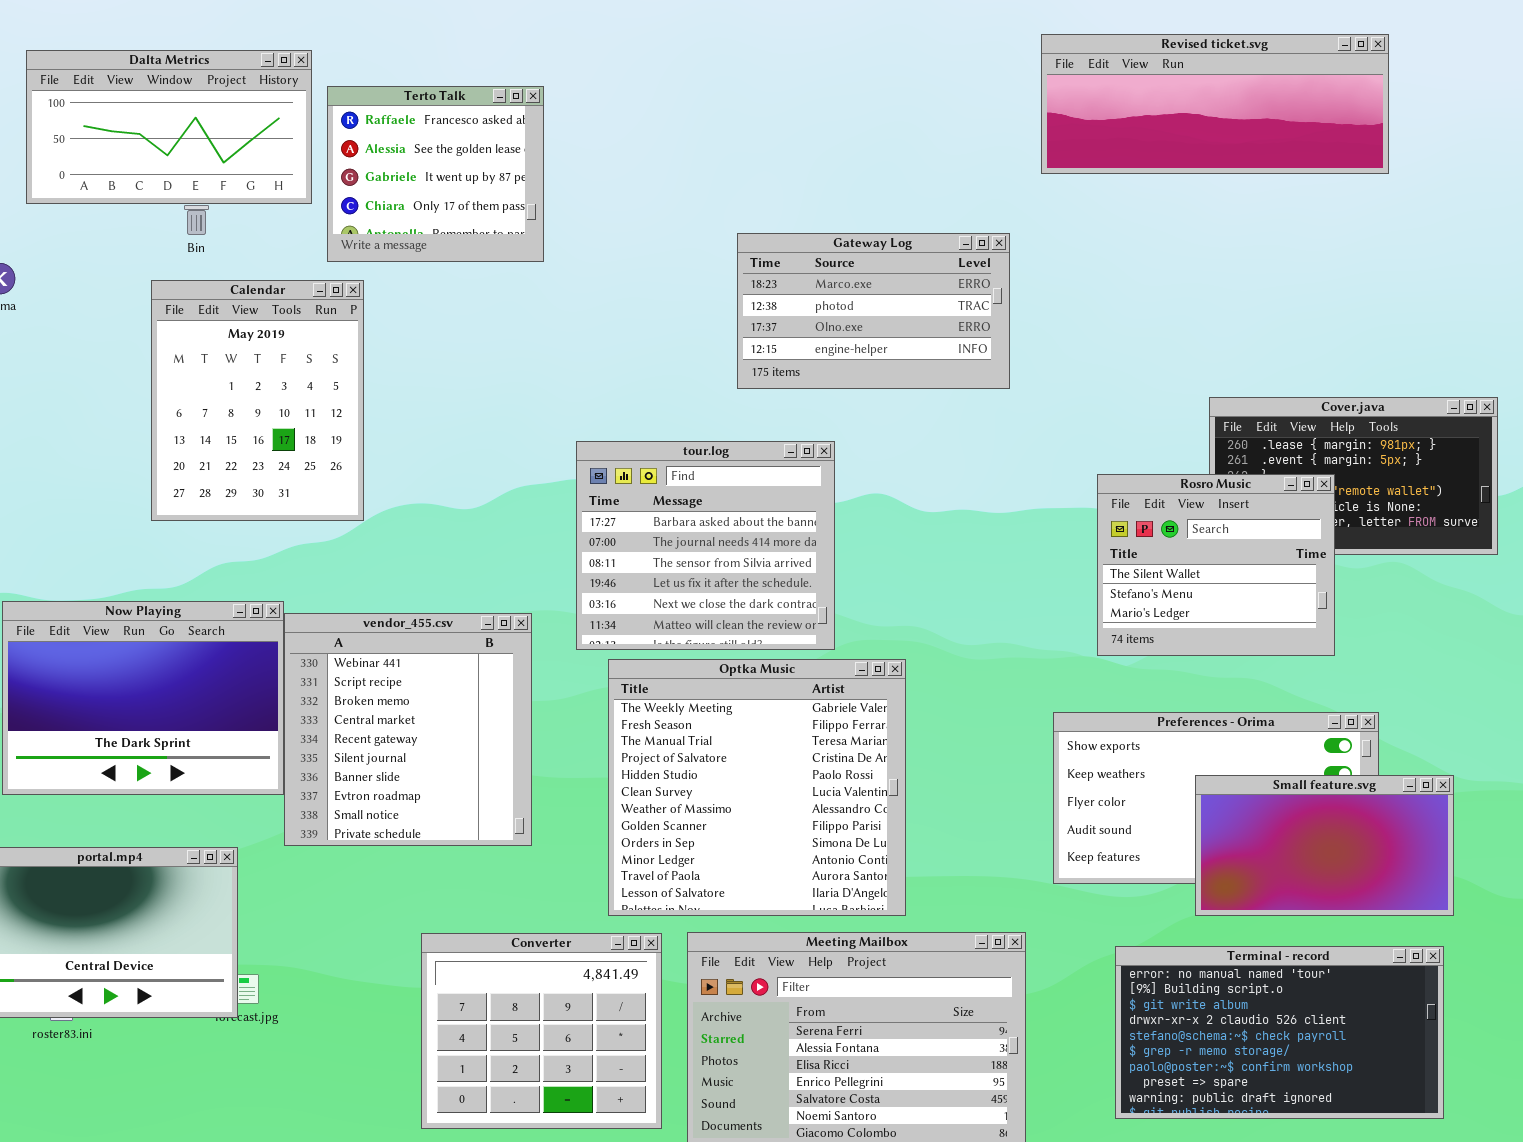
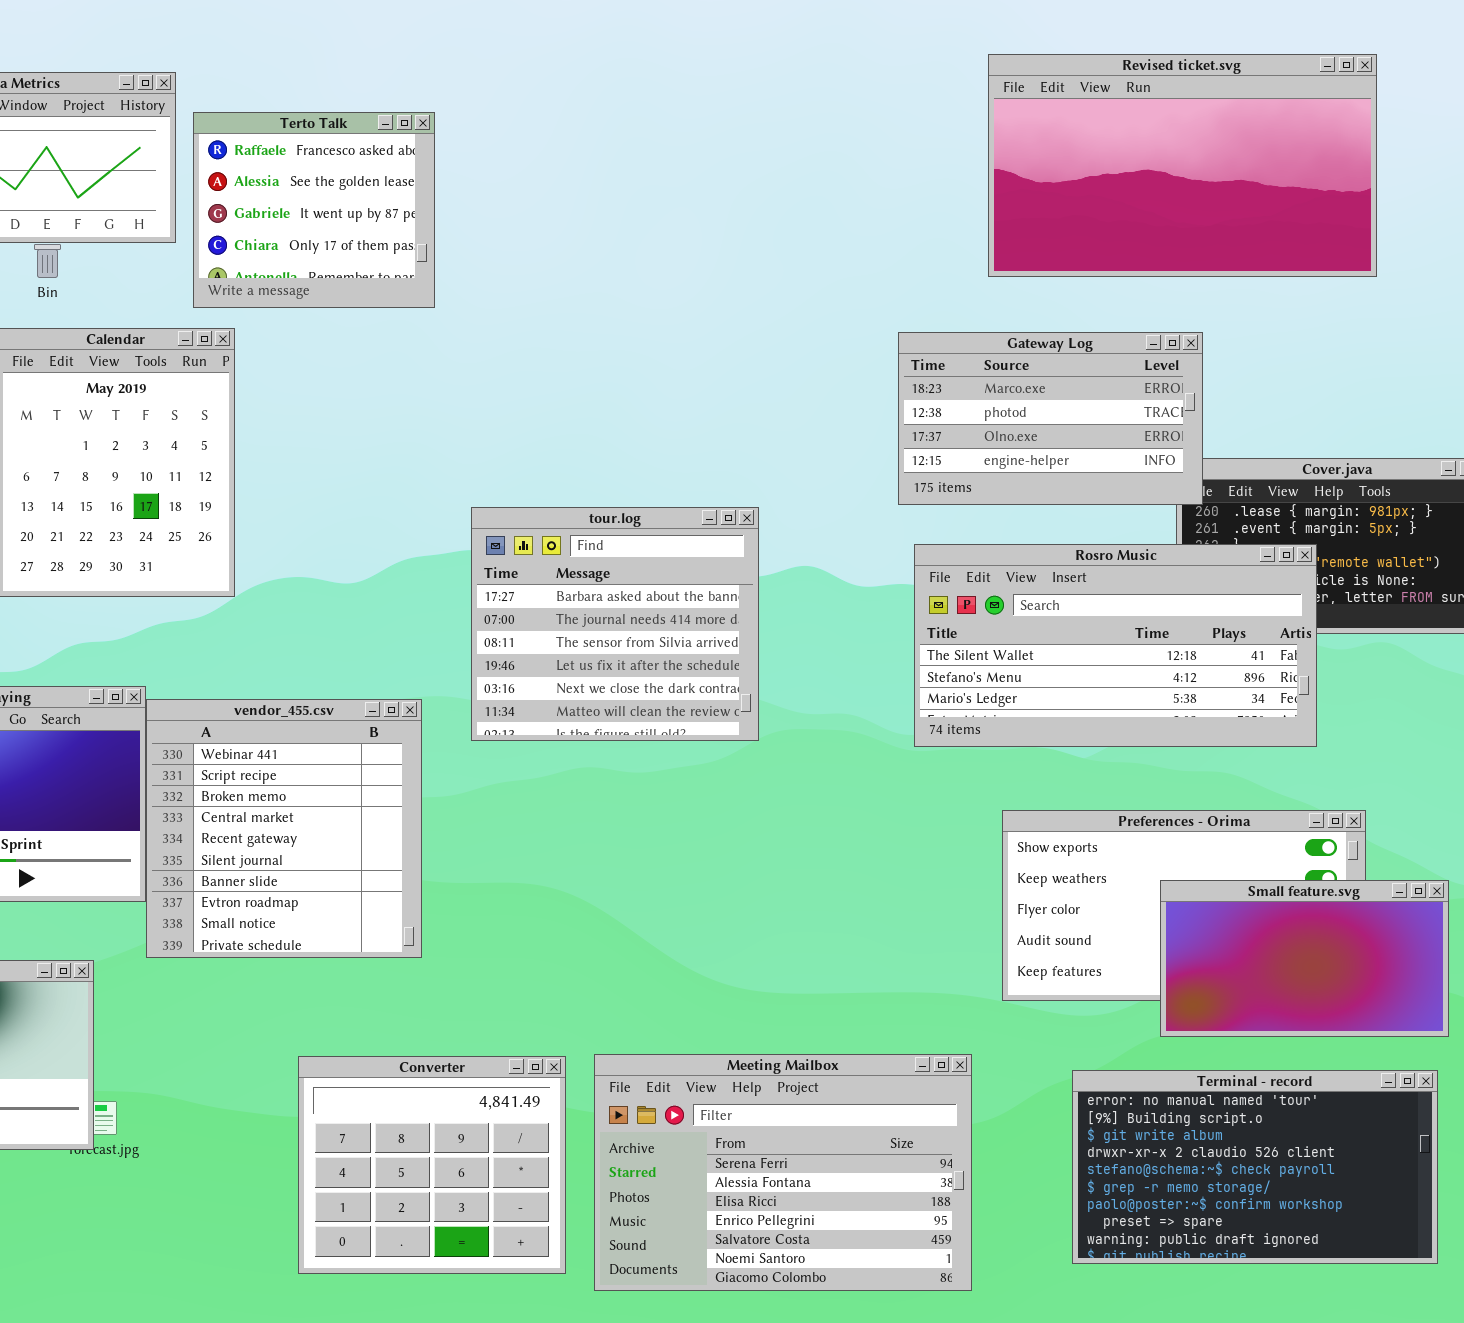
Revised ticket.svg: [1041,34,1389,174] -> [988,54,1377,277], resized
Gateway Log: [737,233,1010,389] -> [898,332,1203,505], moved
Rosro Music: [1097,474,1335,656] -> [914,544,1317,747], resized
Optka Music: [608,659,906,916] -> none, closed

